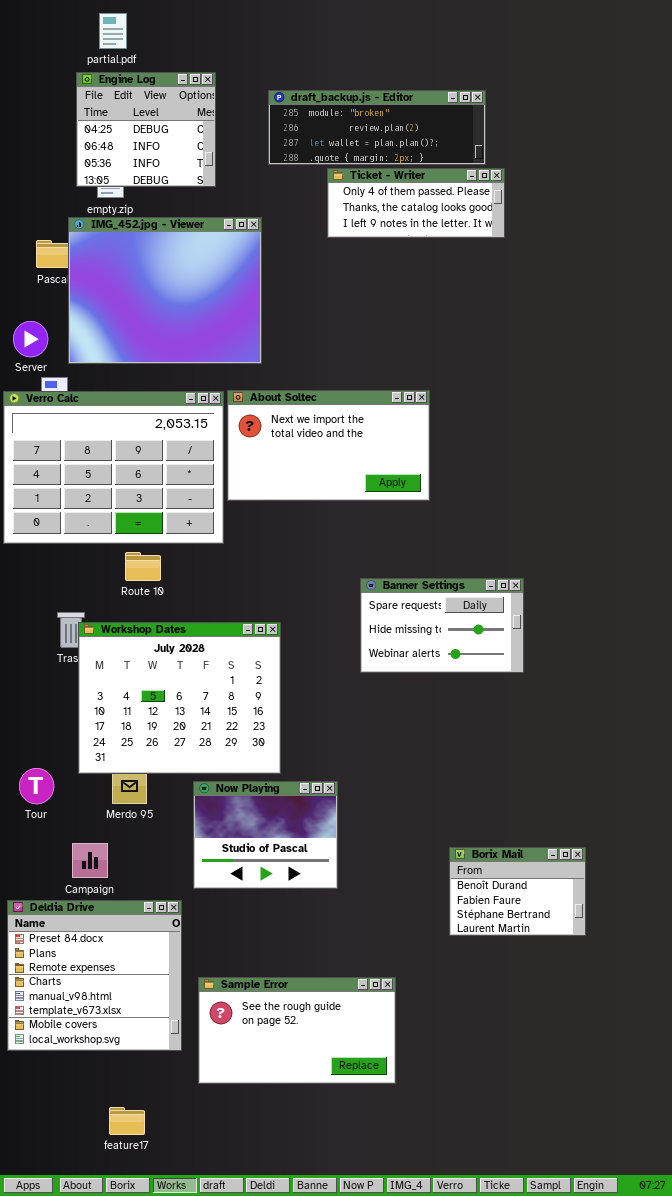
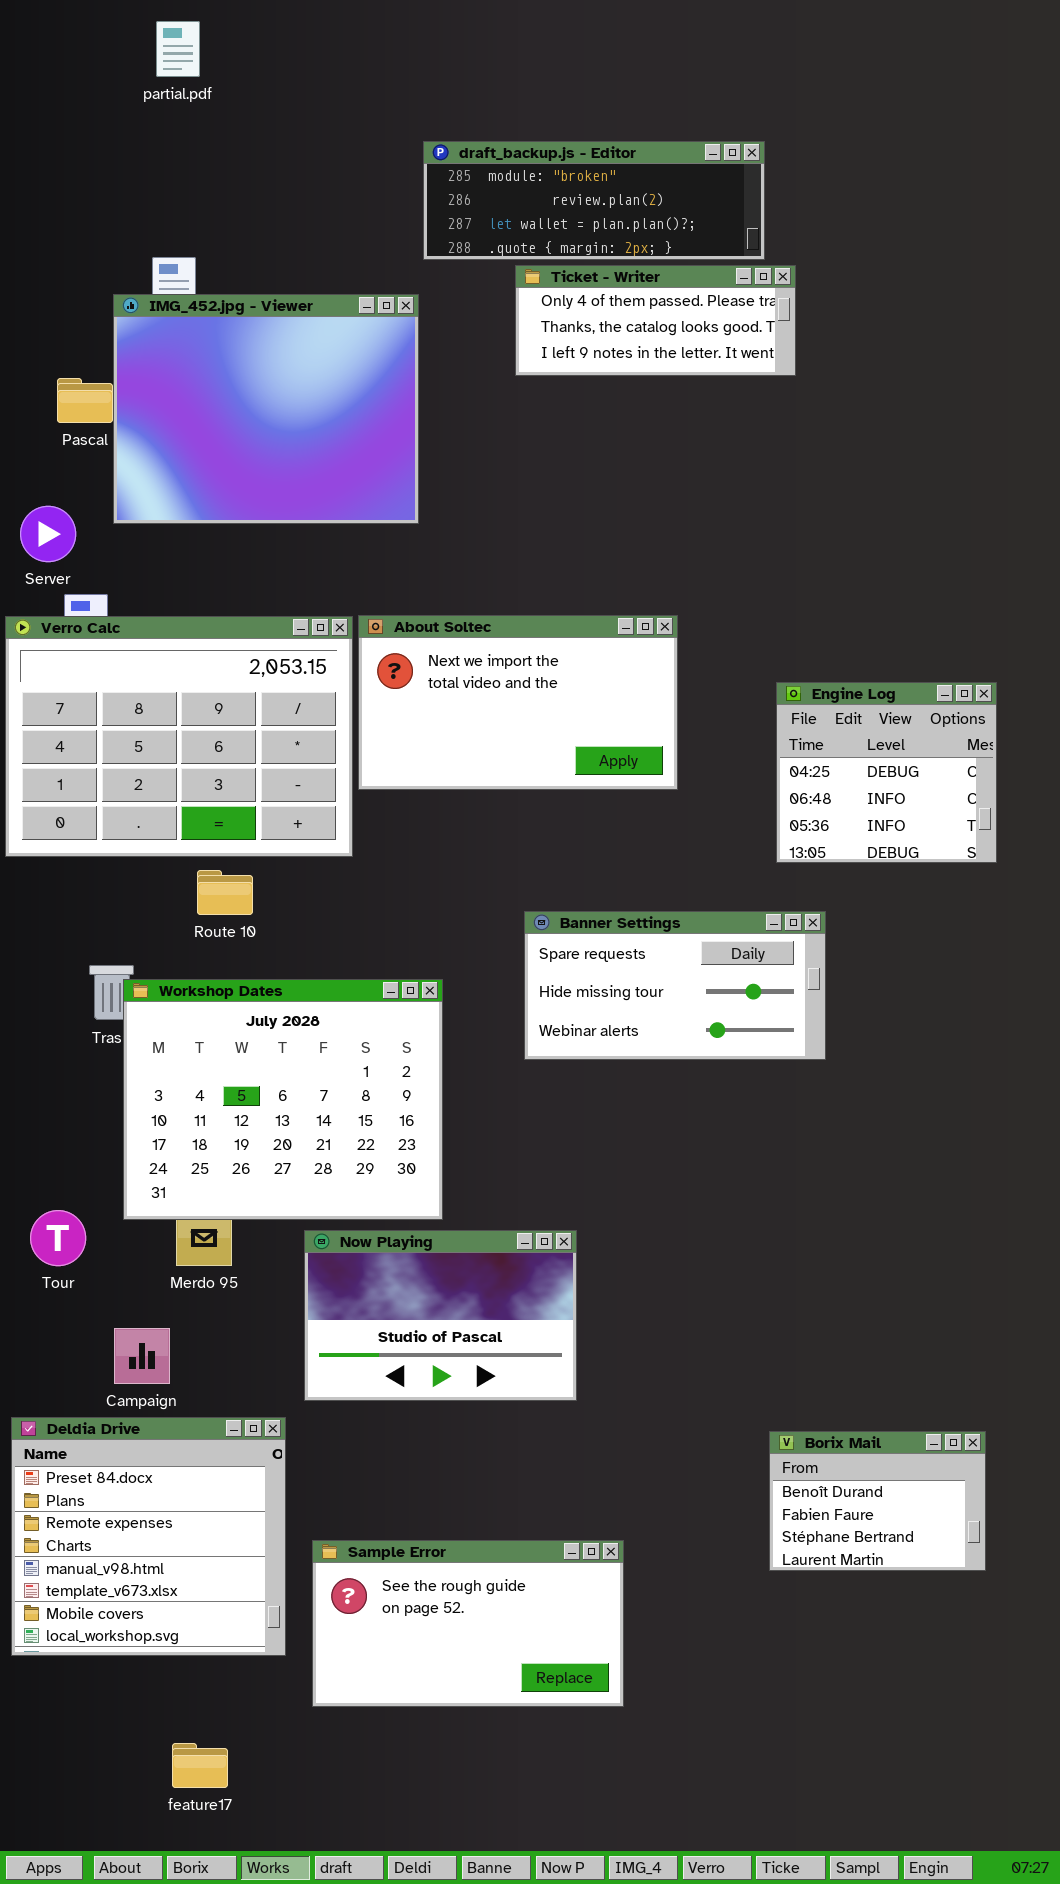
Engine Log: [76,72,216,187] -> [776,682,997,863], moved
IMG_452.jpg - Viewer: [68,217,262,364] -> [113,294,419,524], moved
Banner Settings: [360,578,524,673] -> [524,911,826,1060], resized
Now Playing: [193,781,338,889] -> [304,1230,577,1401], resized
Borix Mail: [449,847,586,936] -> [769,1431,986,1571], moved

